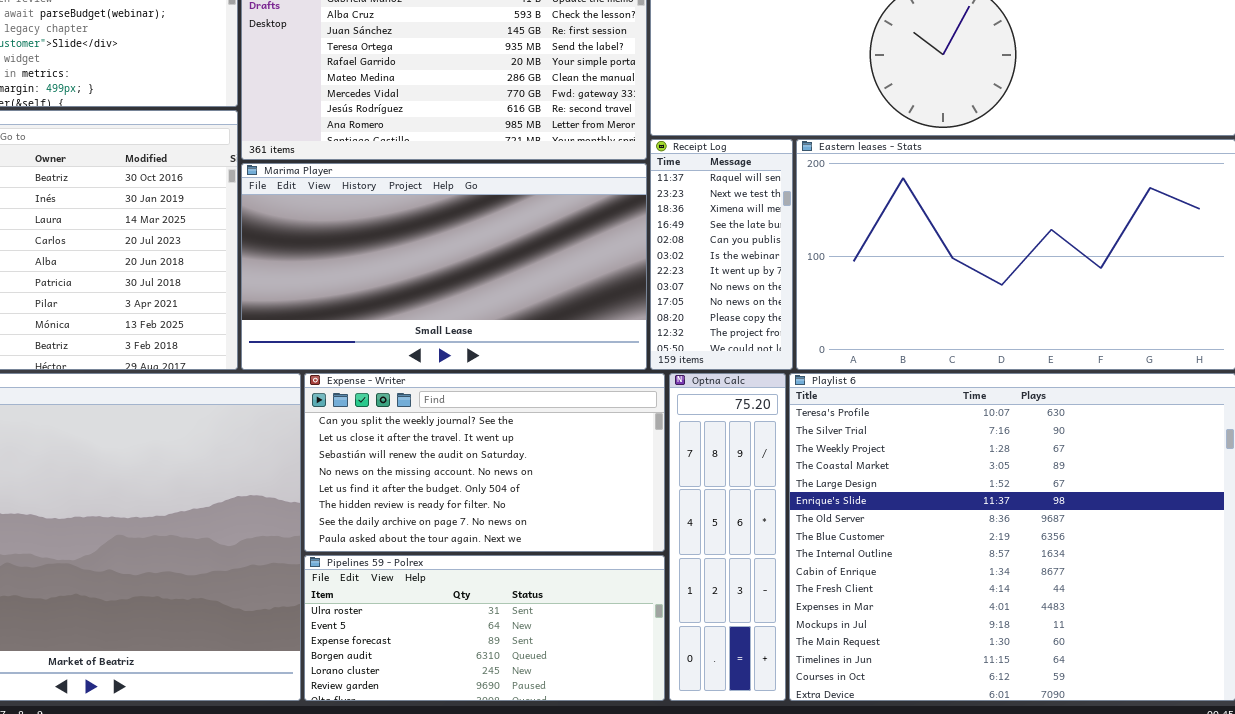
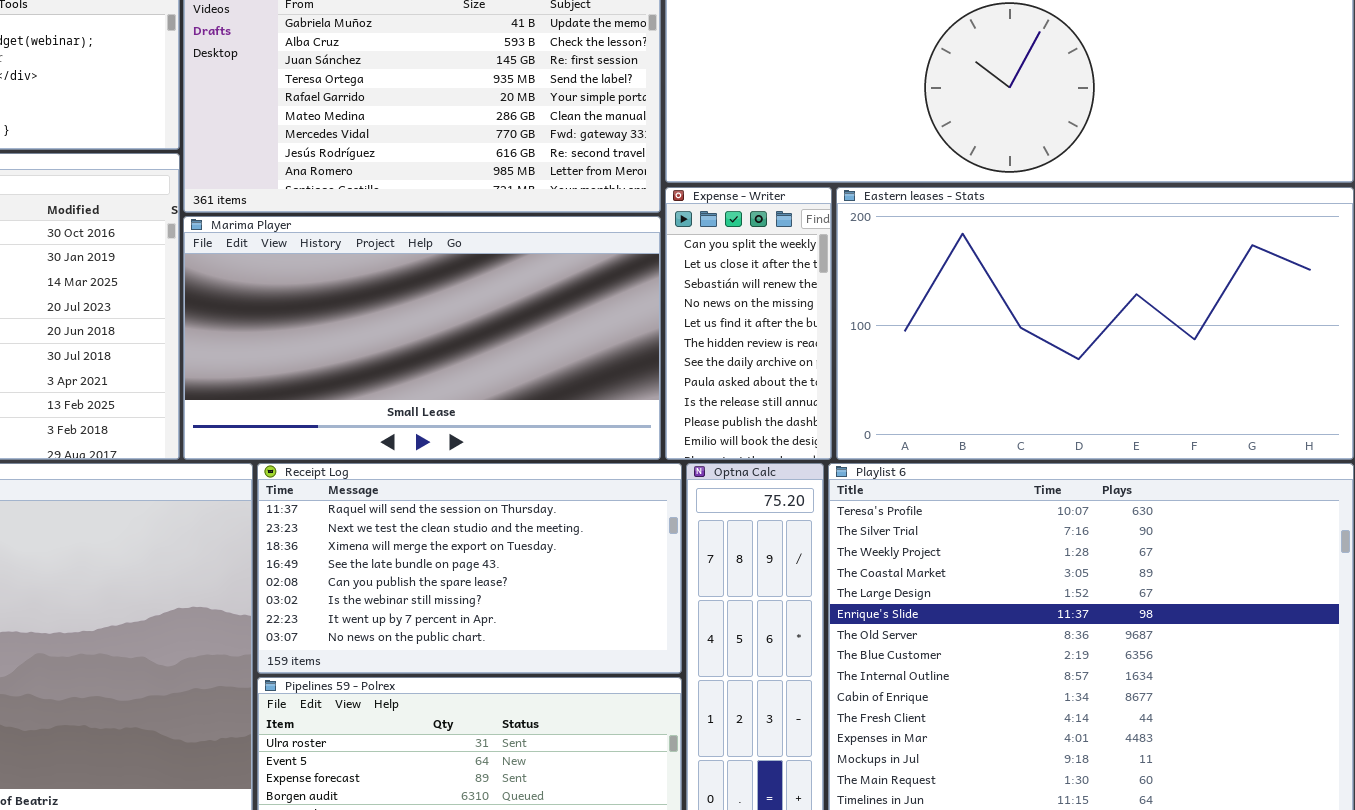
Receipt Log: [650,139,793,370] -> [257,463,682,674], moved, resized
Expense - Writer: [304,373,665,552] -> [665,187,832,460], moved, resized

